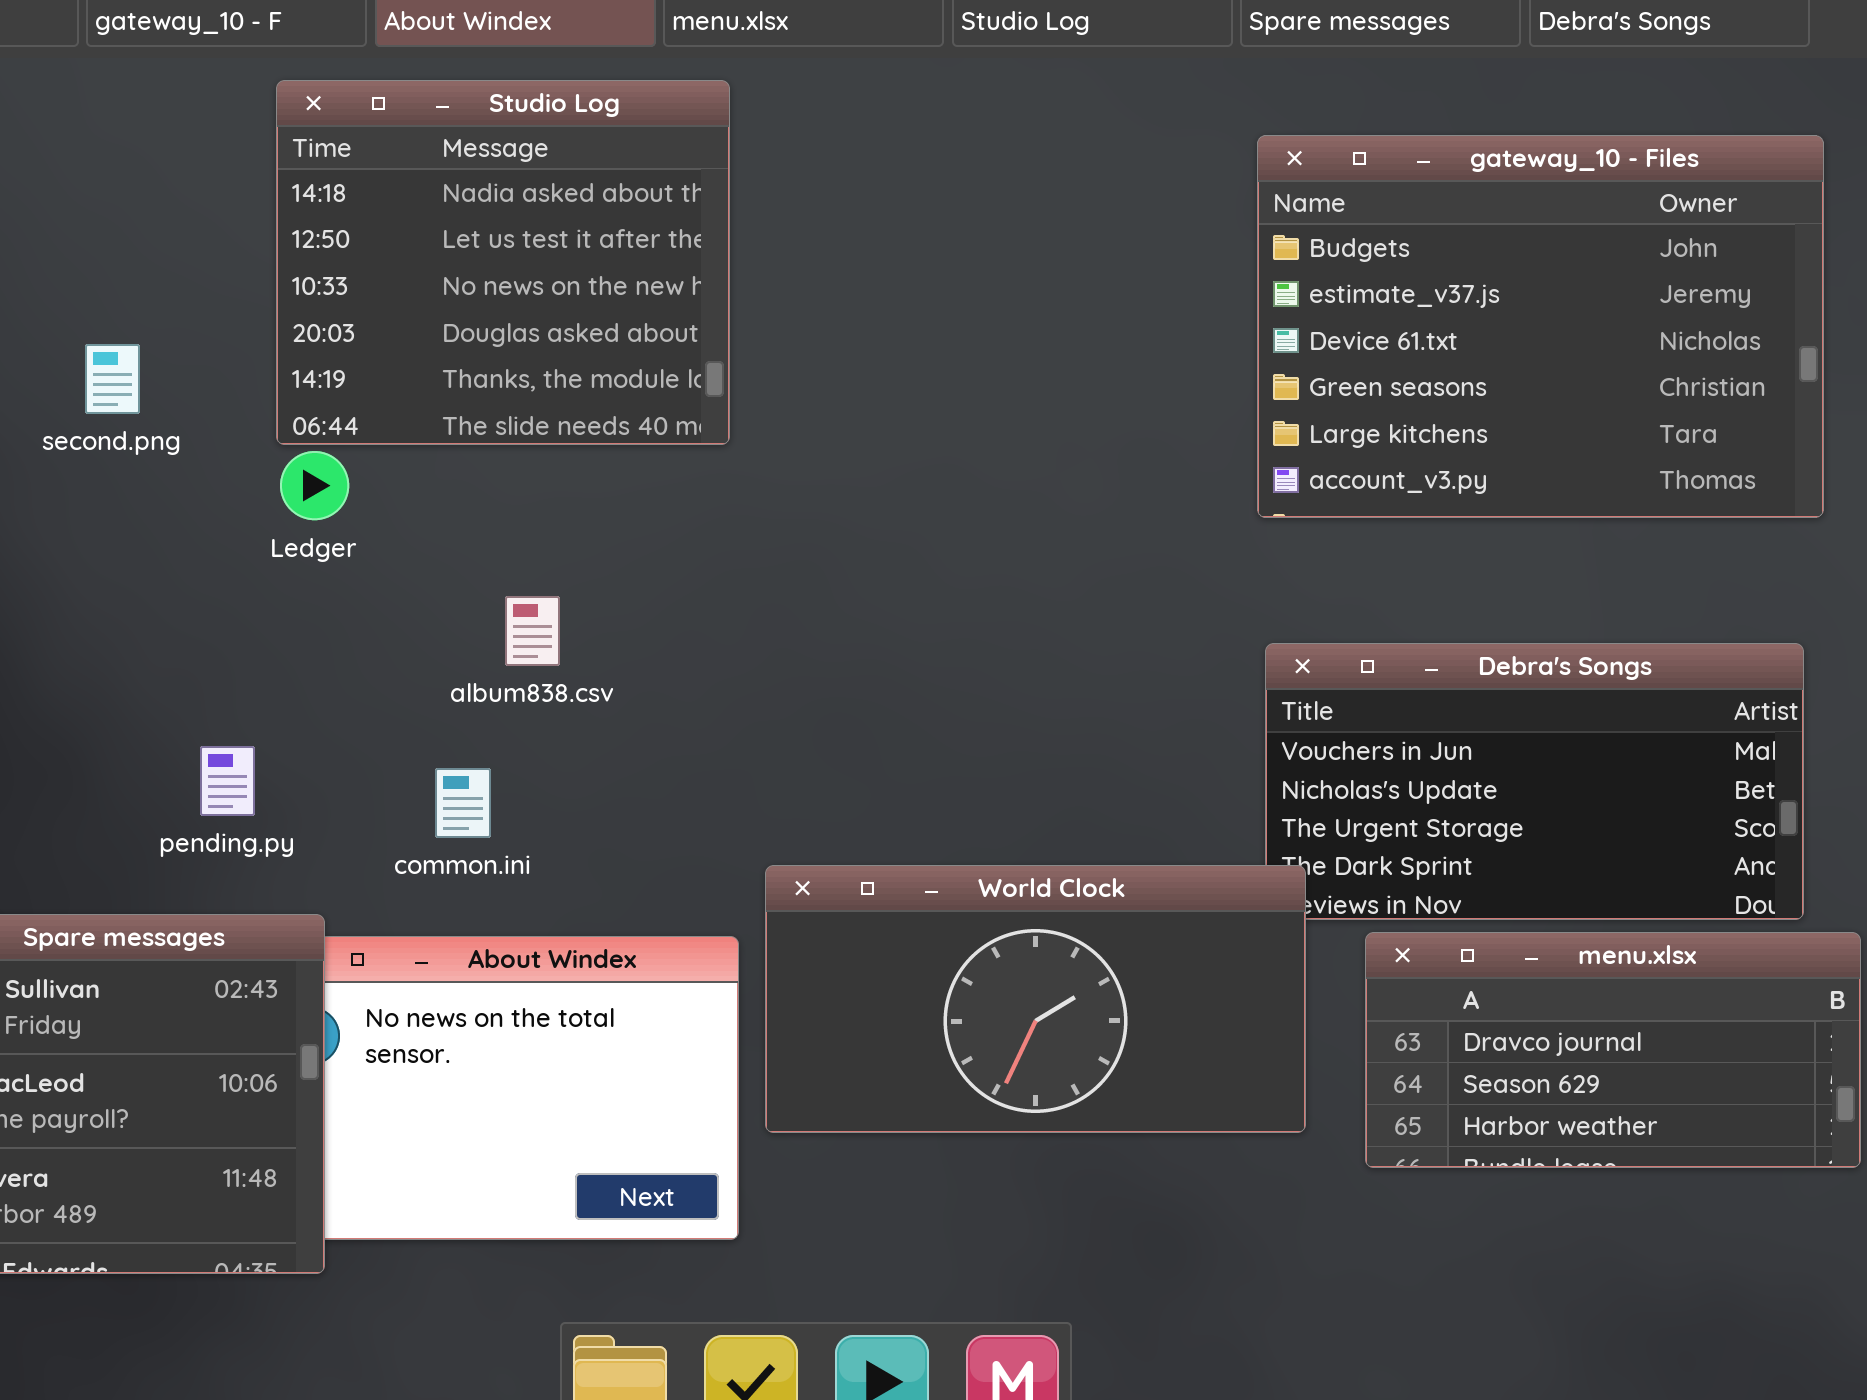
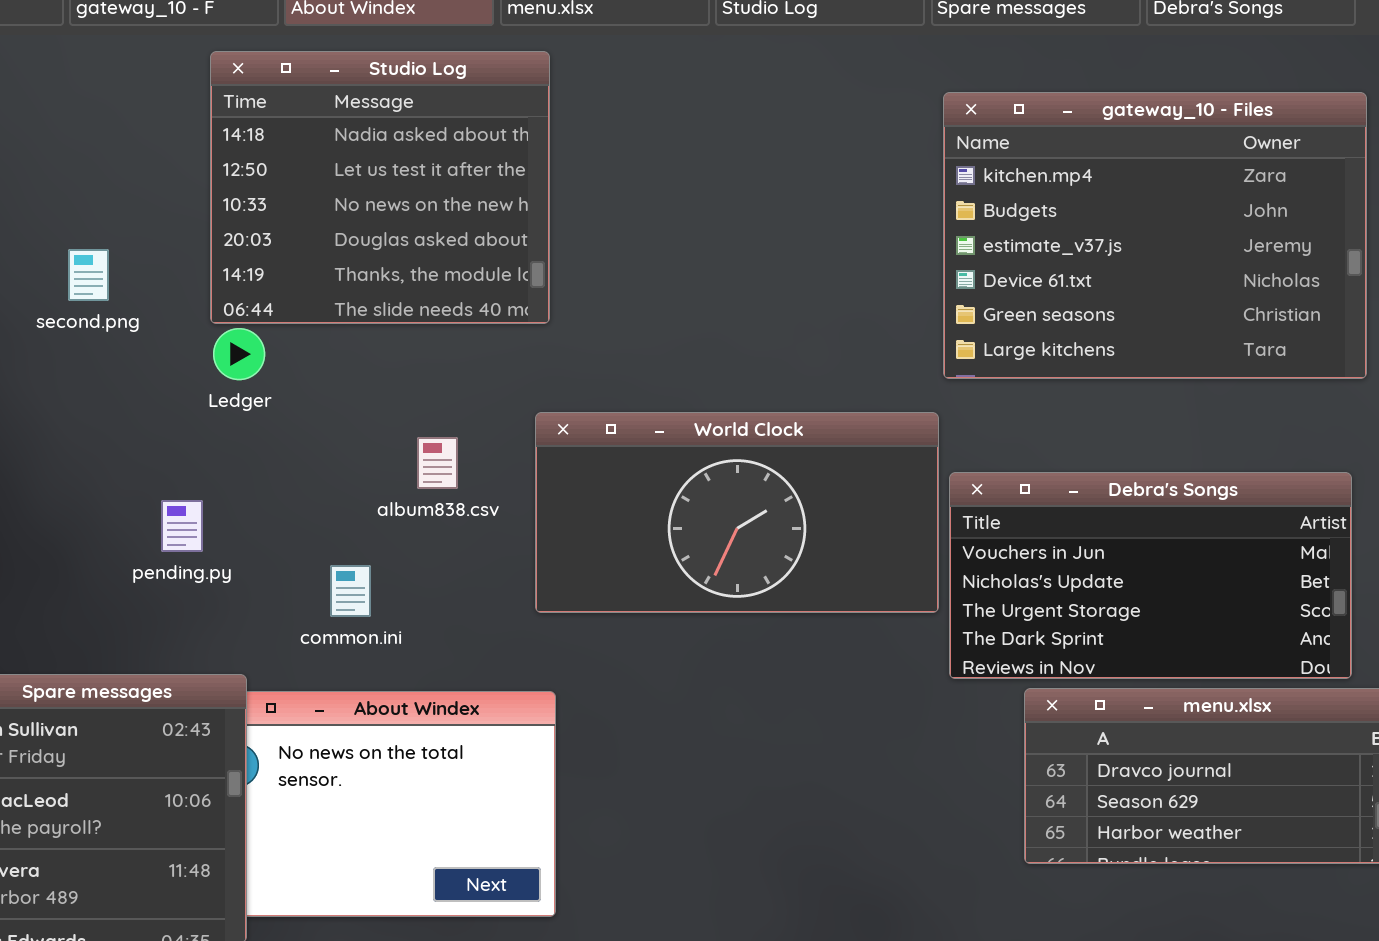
gateway_10 - Files: [1257,135,1824,518] -> [943,92,1367,379], scrolled up 1 row
album838.csv: [505,596,560,666] -> [417,437,458,489], moved
pending.py: [200,746,255,816] -> [161,500,203,552], moved
World Clock: [765,865,1306,1133] -> [535,412,939,613], moved

